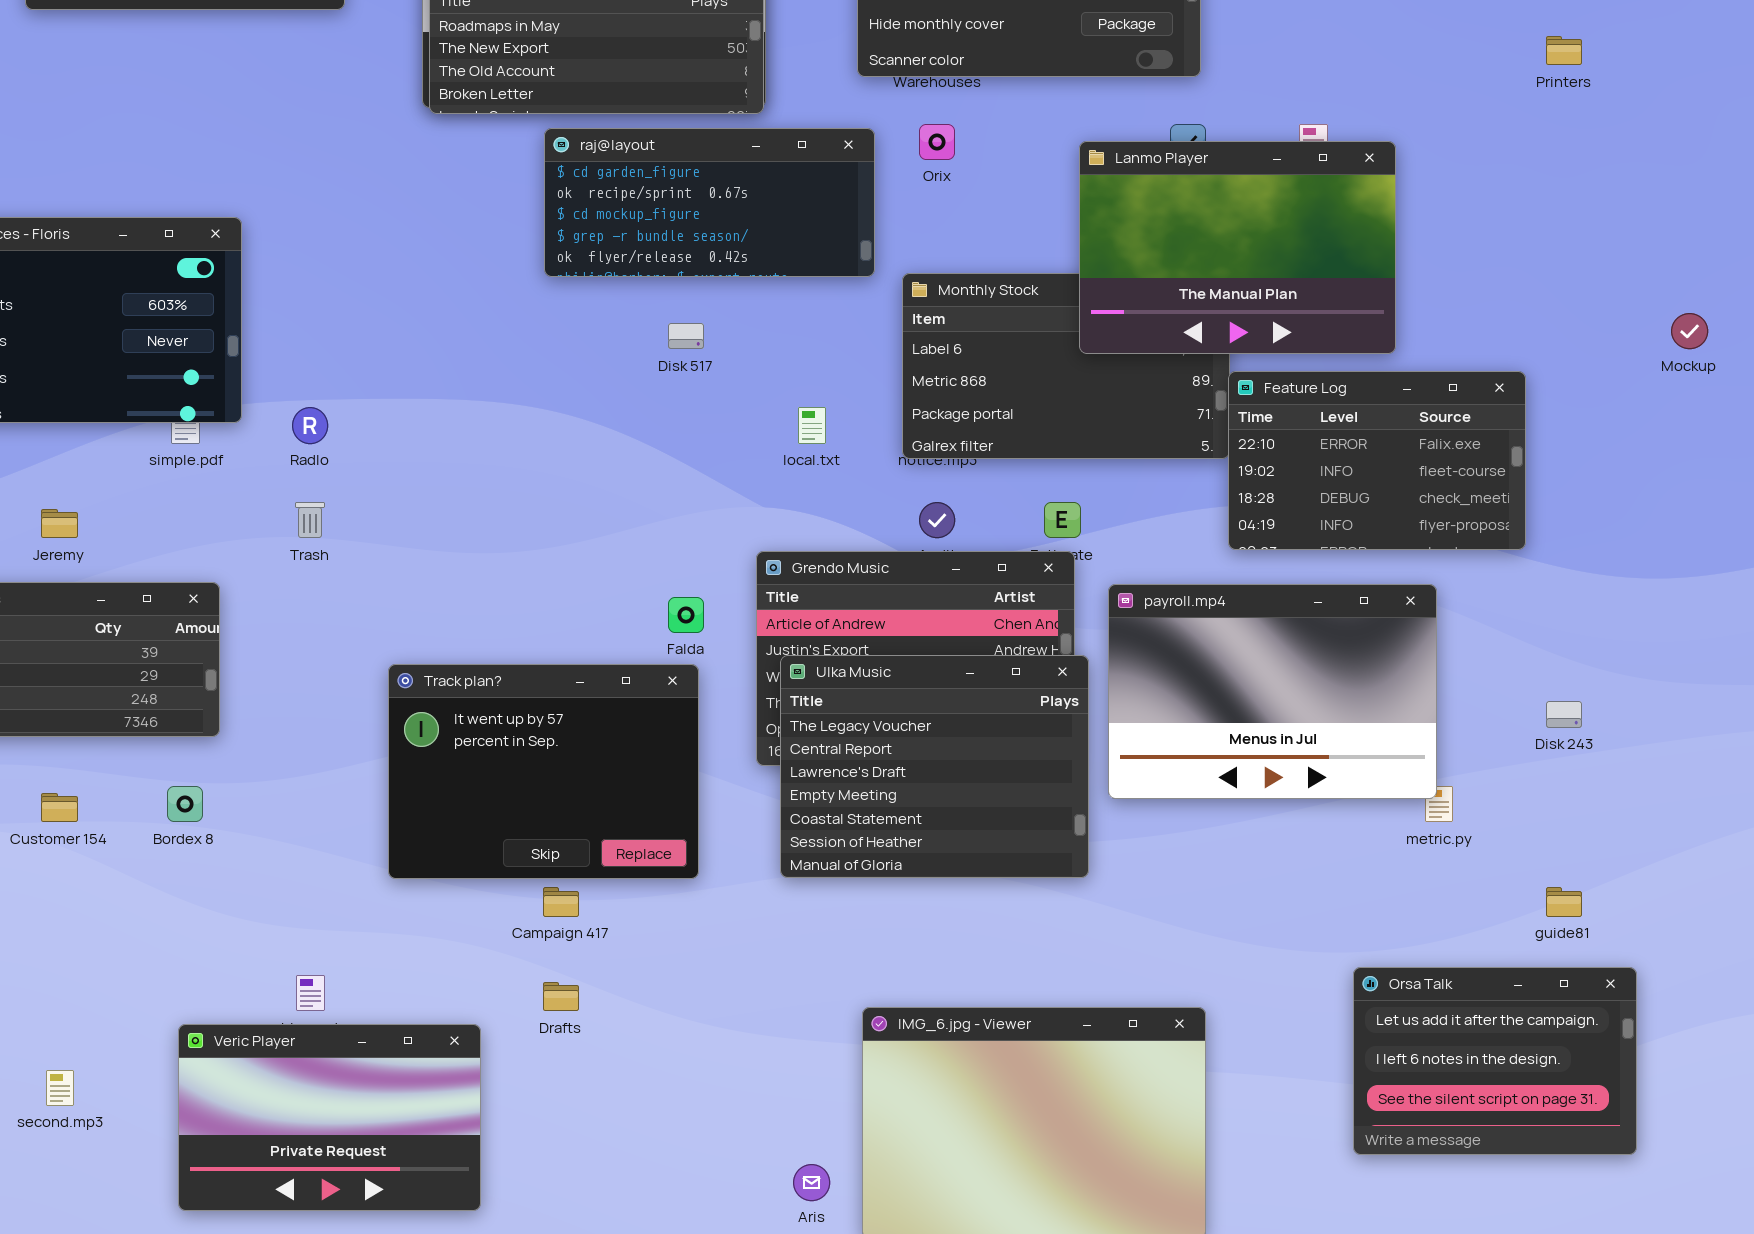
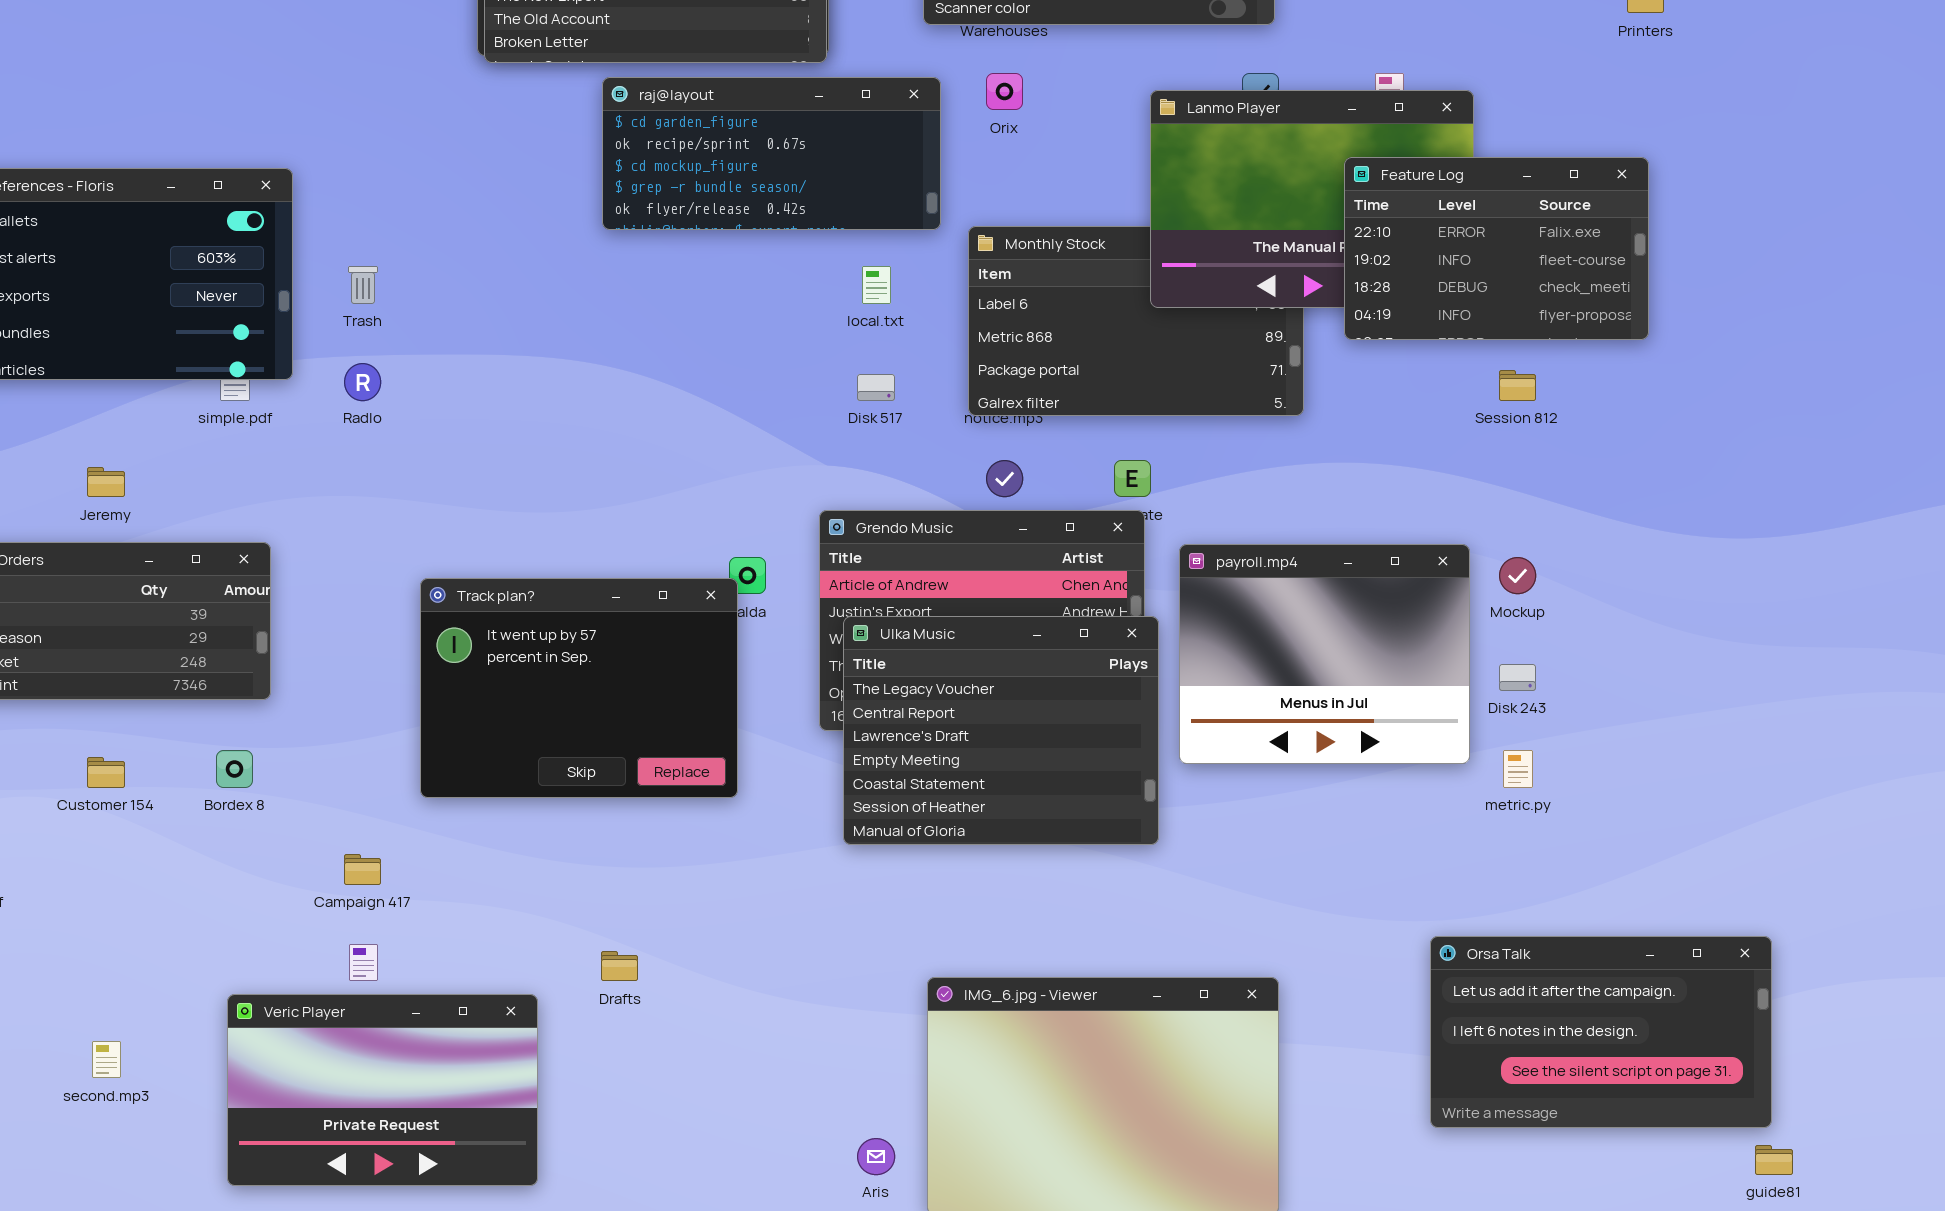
Mockup: [1671,313,1708,349] -> [1499,557,1536,594], moved
Disk 517: [668,323,704,349] -> [857,374,895,401], moved
Feature Log: [1228,371,1526,550] -> [1344,157,1649,340], moved
local.txt: [798,407,826,444] -> [862,266,891,304], moved
Trash: [295,502,325,538] -> [348,266,378,304], moved
payroll.mp4: [1108,584,1437,799] -> [1179,544,1470,764], resized
Track plan?: [388,664,699,879] -> [420,578,738,798], moved
Disk 243: [1546,701,1582,728] -> [1499,664,1536,691], moved
Campaign 417: [543,887,579,917] -> [344,854,381,885], moved
guide81: [1546,887,1582,917] -> [1755,1145,1793,1175], moved
Orsa Talk: [1353,967,1637,1155] -> [1430,936,1772,1128], resized

